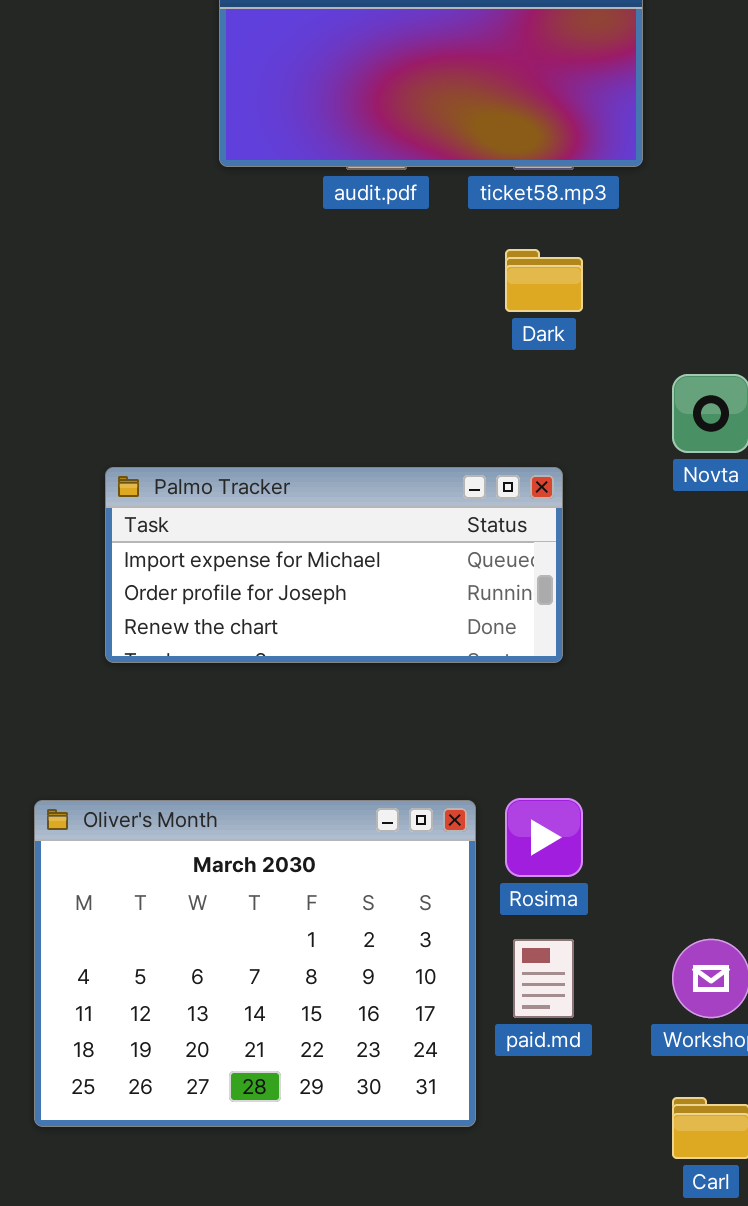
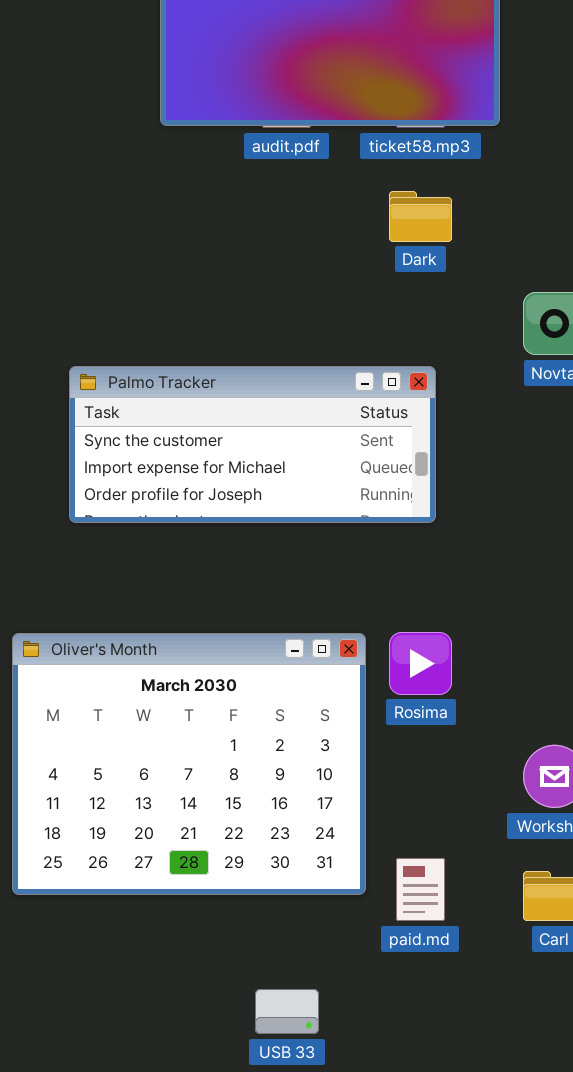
Palmo Tracker: [105,467,563,663] -> [69,366,436,523], scrolled up 1 row
paid.md: [513,939,574,1018] -> [396,858,445,921], moved

